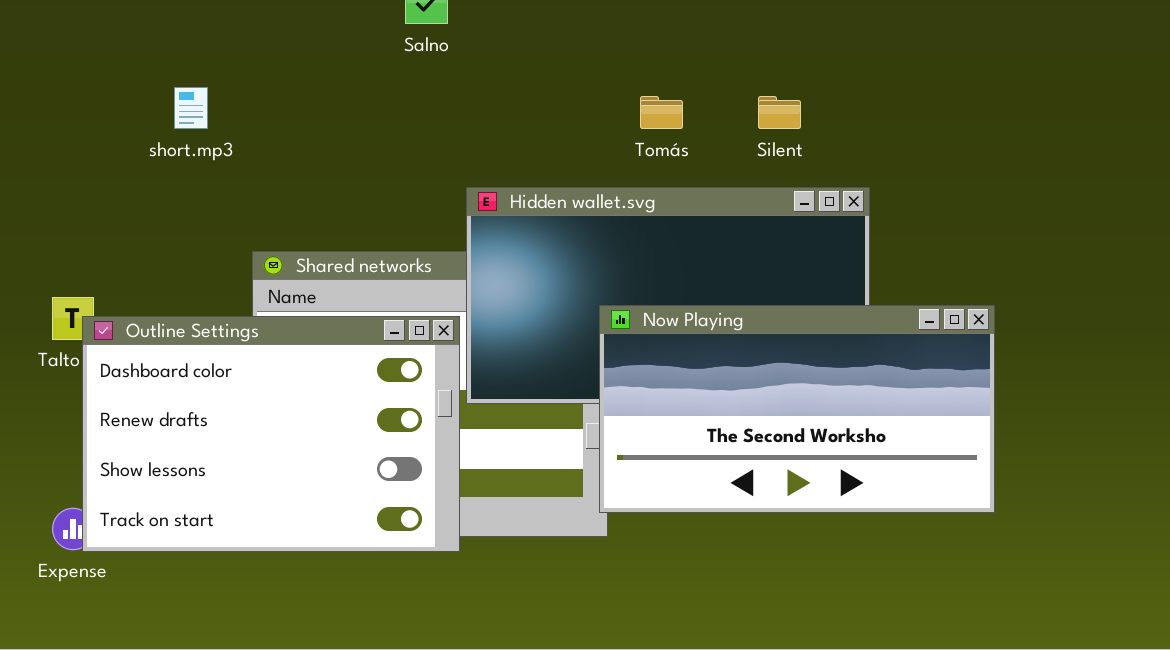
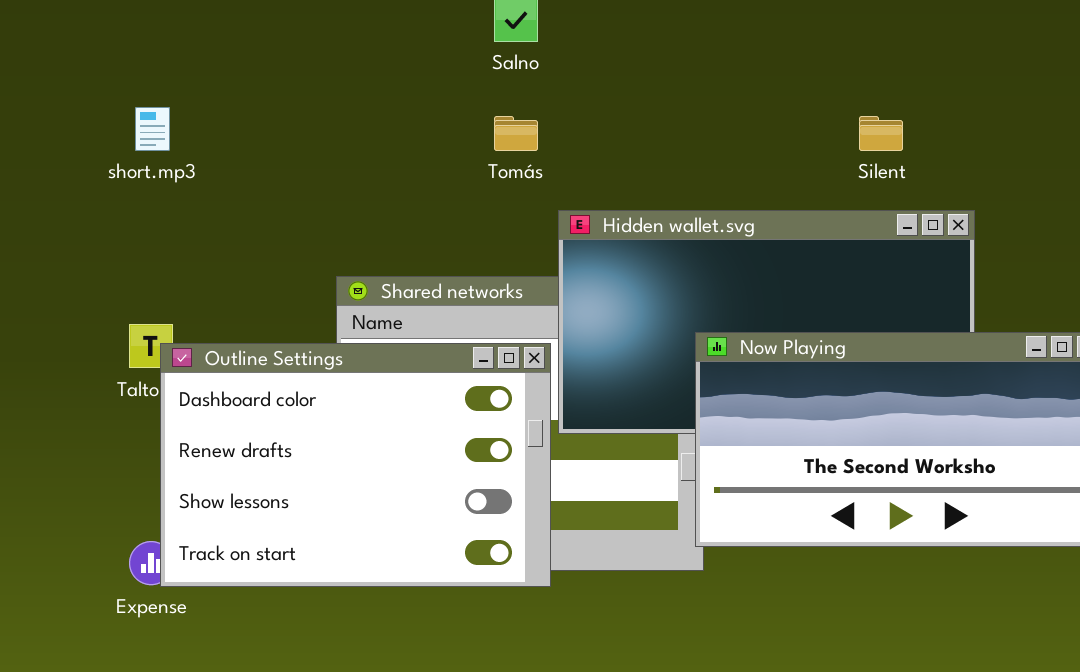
short.mp3: [174,87,208,129] -> [135,107,170,151], moved
Tomás: [640,96,683,129] -> [494,116,538,151], moved

